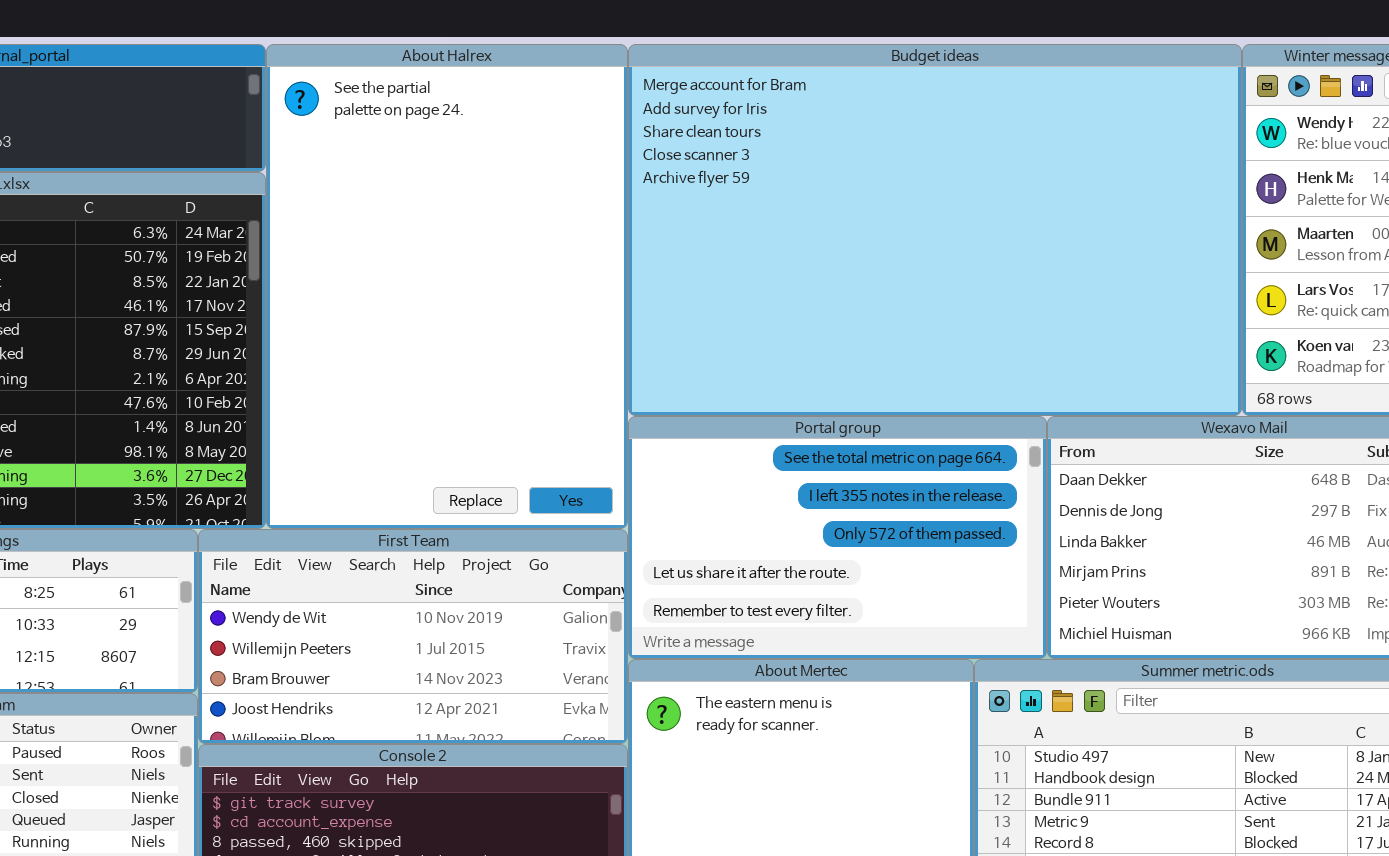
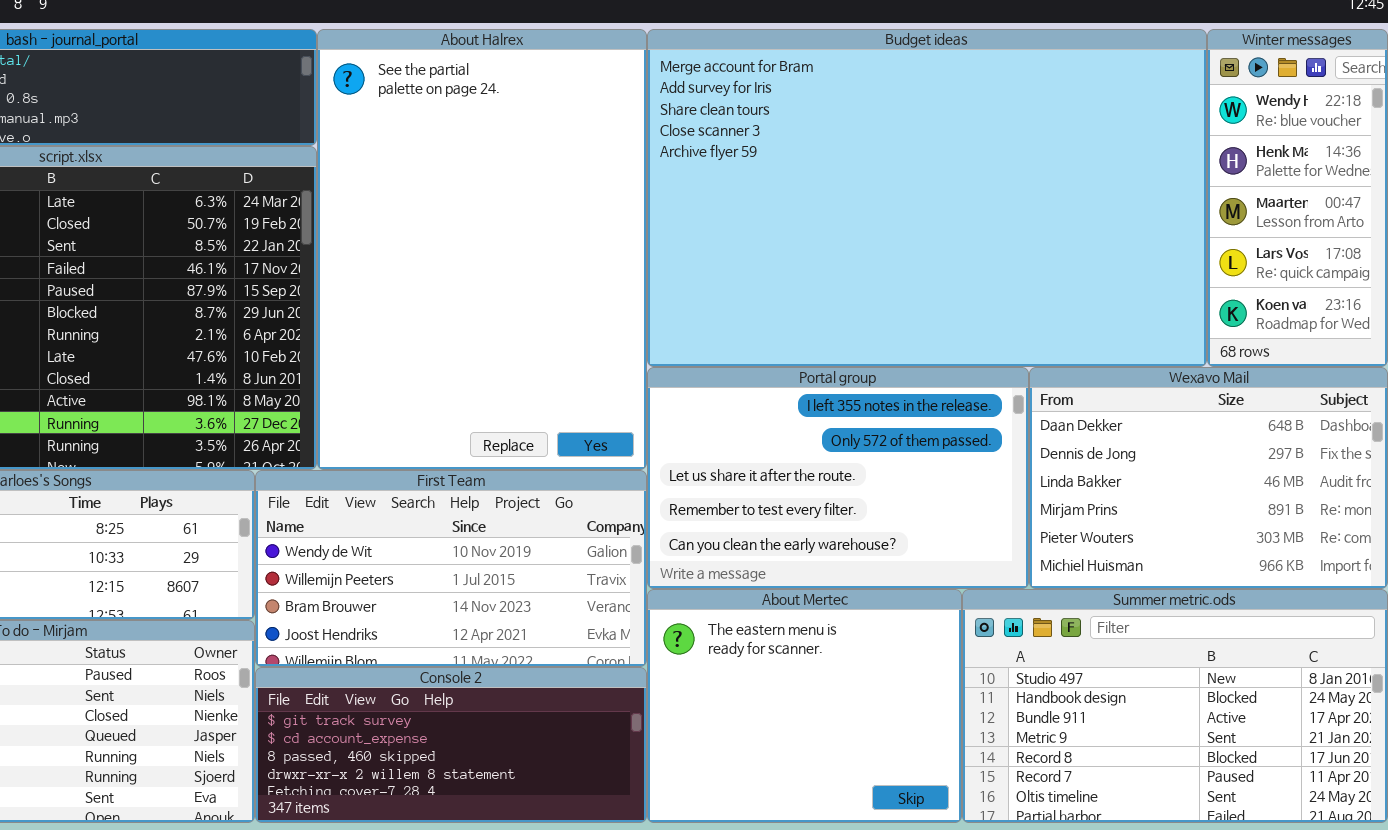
Portal group: [628,416,1047,659] -> [647,367,1029,589], scrolled down 1 row

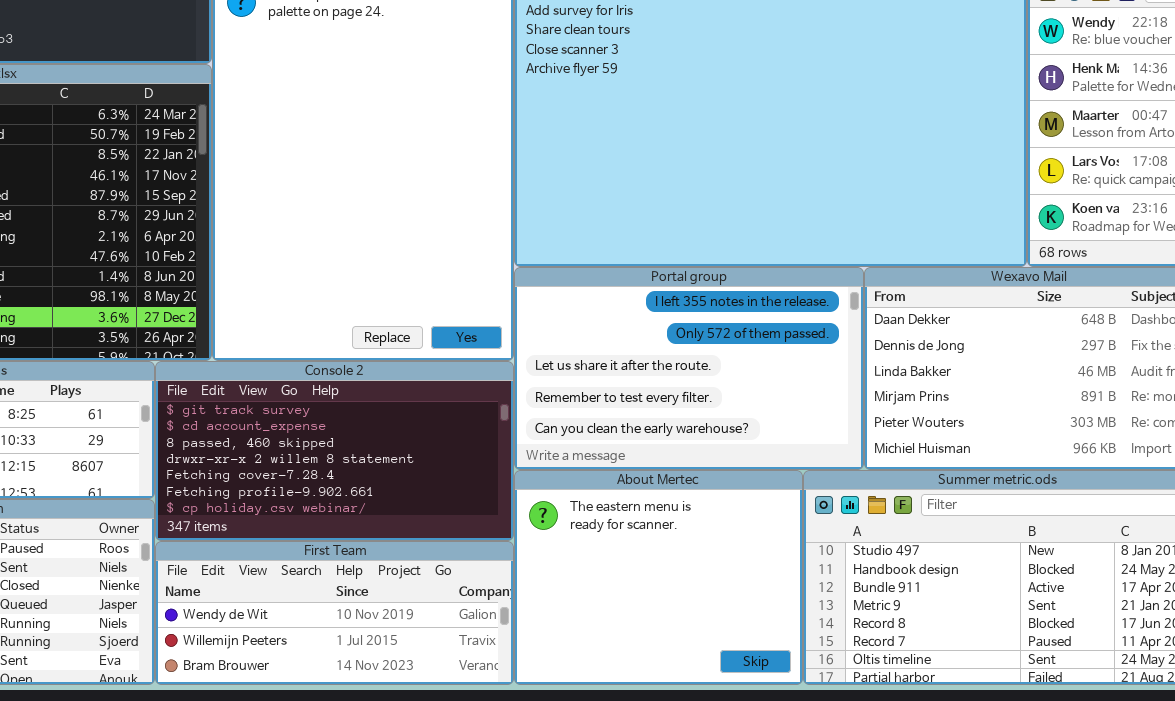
First Team: [255,470,647,667] -> [155,541,514,685], moved, resized
Console 2: [255,667,647,823] -> [155,361,514,541], moved, resized

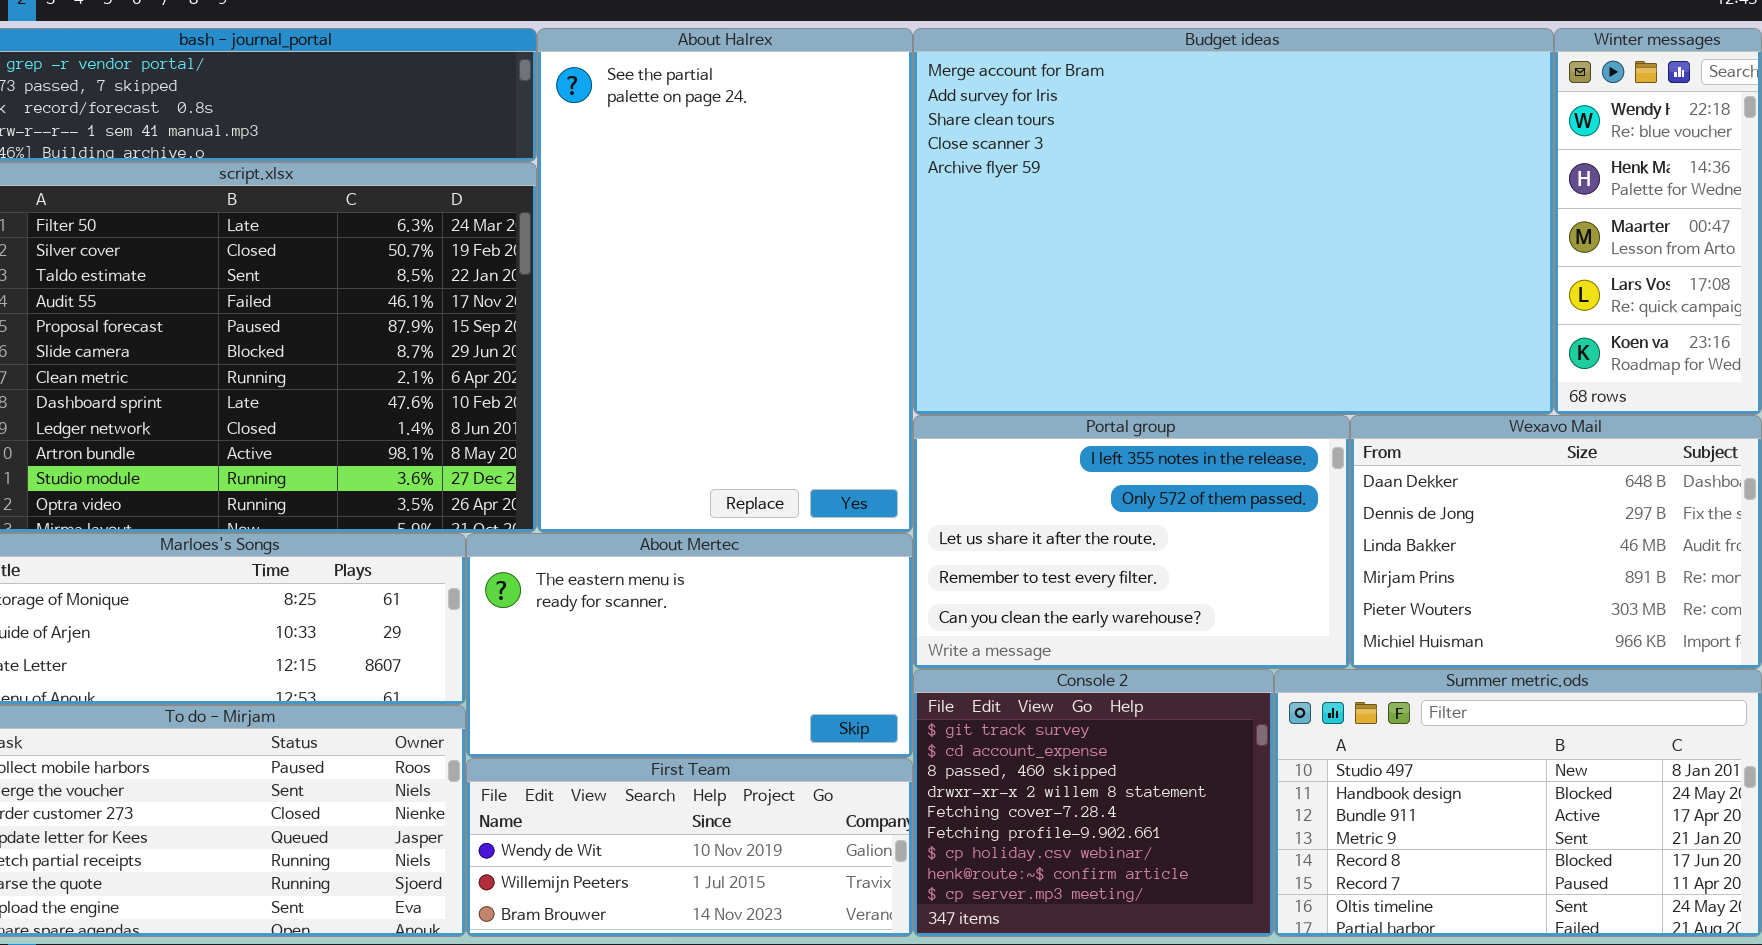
Console 2: [155,361,514,541] -> [913,669,1274,937], moved, resized
About Mertec: [514,470,803,685] -> [466,533,913,758], moved, resized

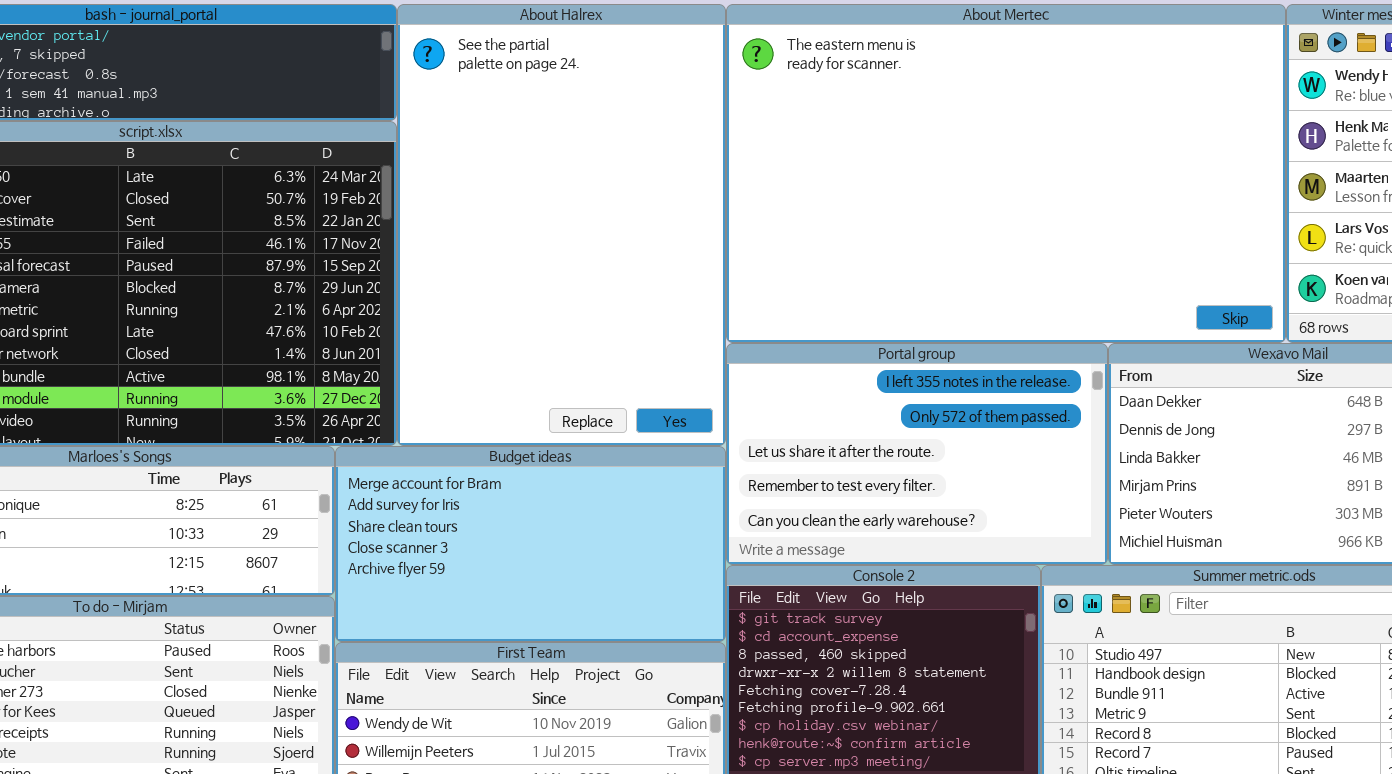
Budget ideas: [913,28,1554,415] -> [335,446,726,642], moved, resized
About Mertec: [466,533,913,758] -> [726,4,1286,343], moved, resized

